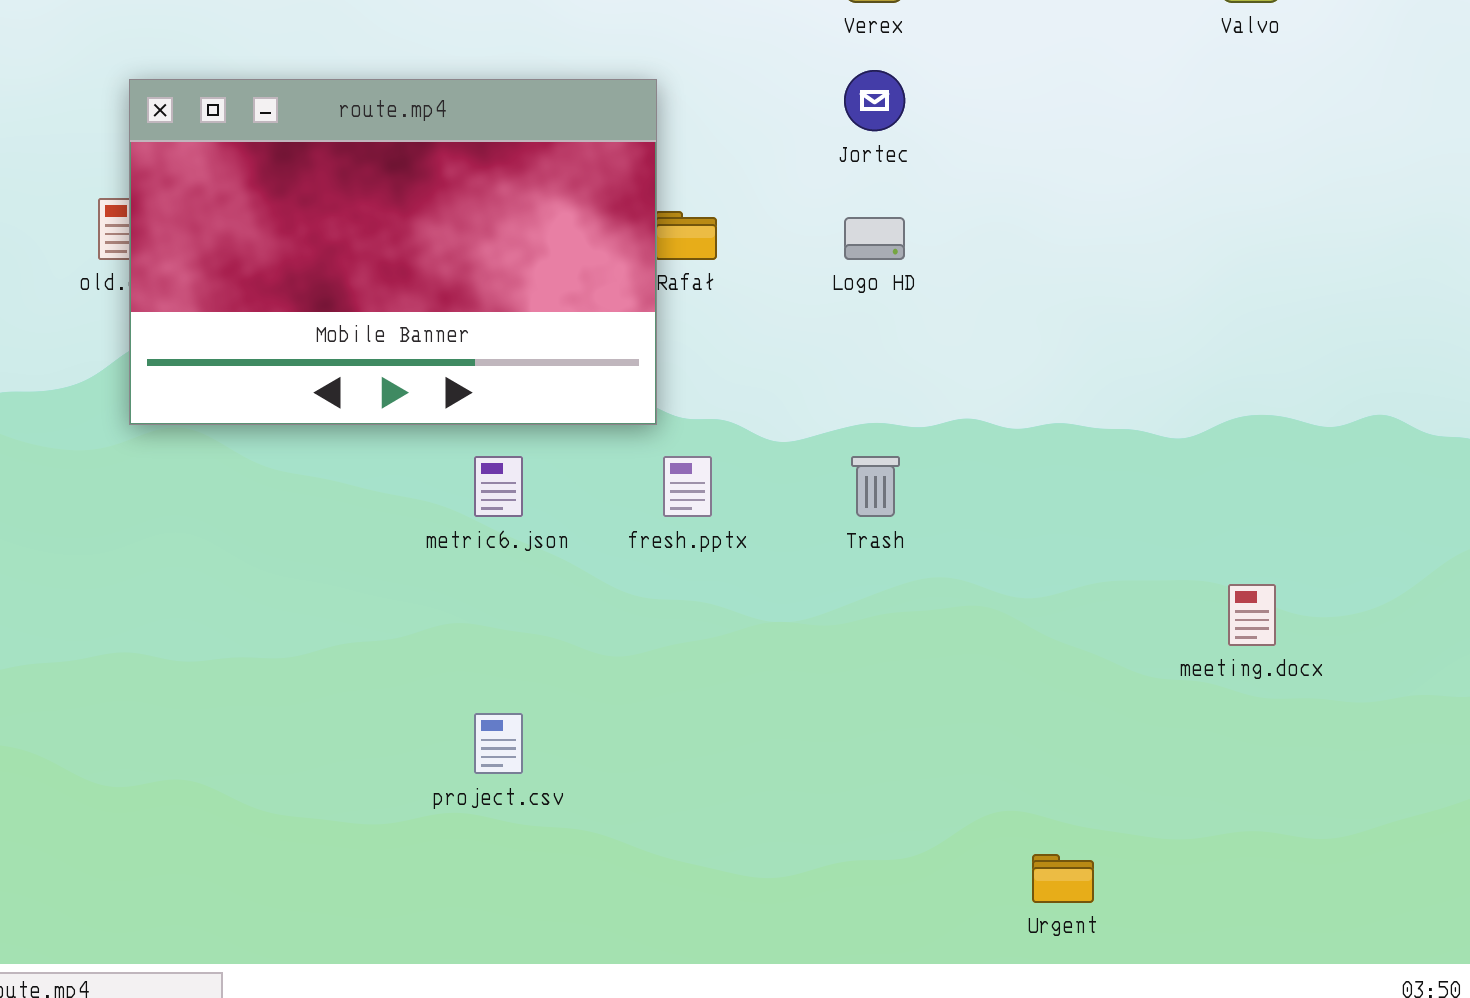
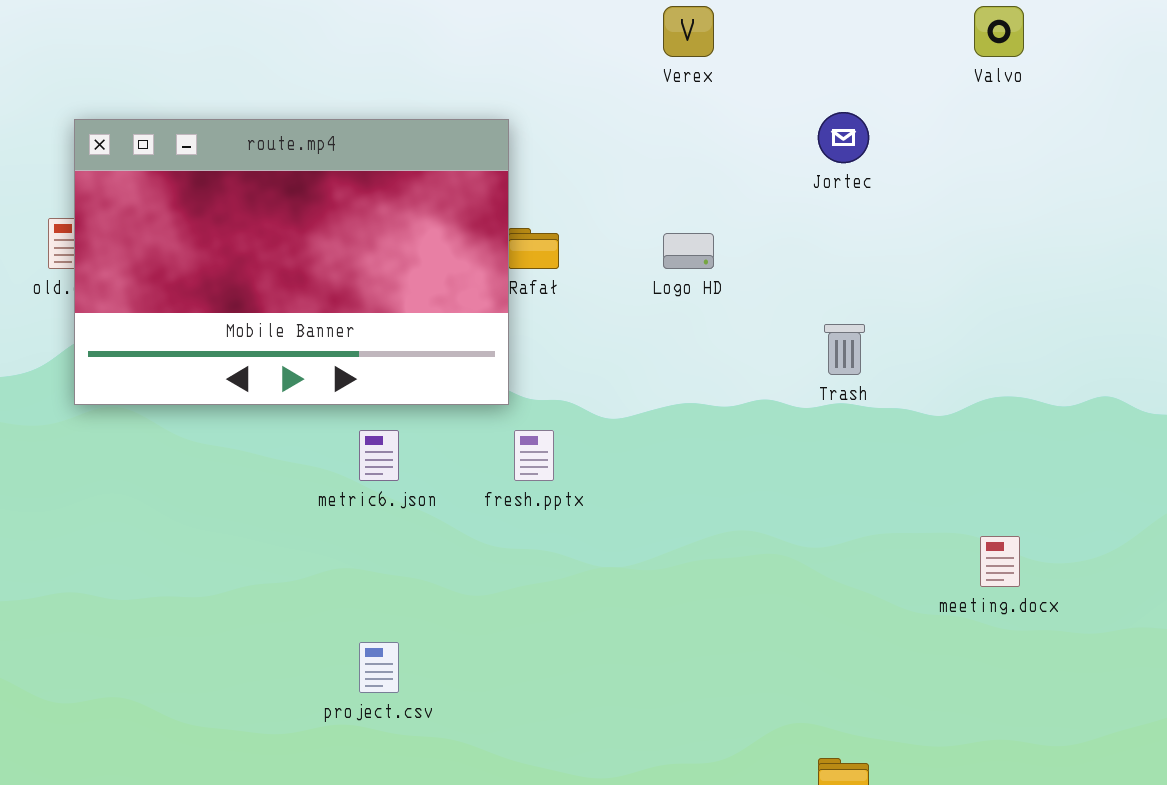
Jortec: [844,70,905,131] -> [818,112,869,163], moved
Trash: [851,456,900,517] -> [824,324,865,375], moved

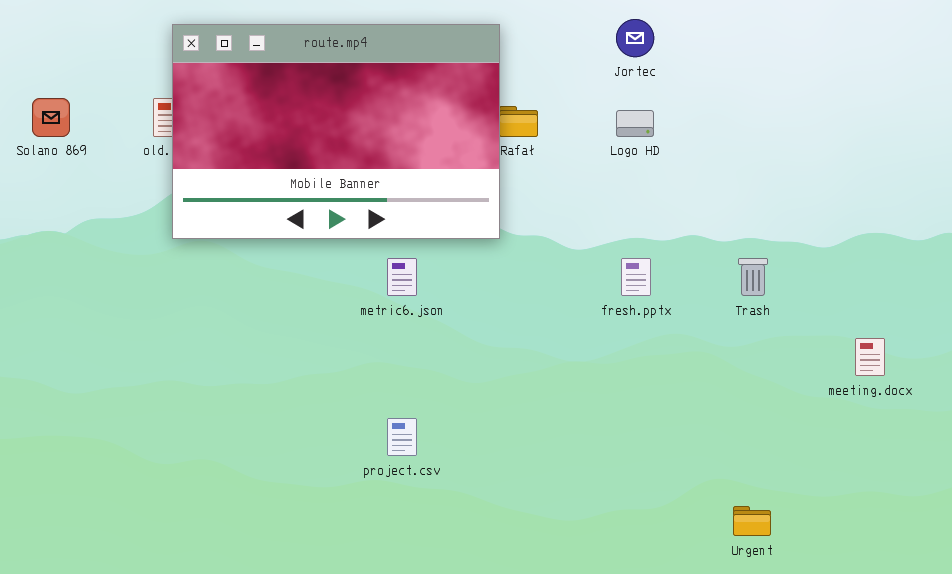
Jortec: [818,112,869,163] -> [616,19,654,57], moved
Trash: [824,324,865,375] -> [738,258,768,296], moved
fresh.pptx: [514,430,554,481] -> [621,258,651,296], moved

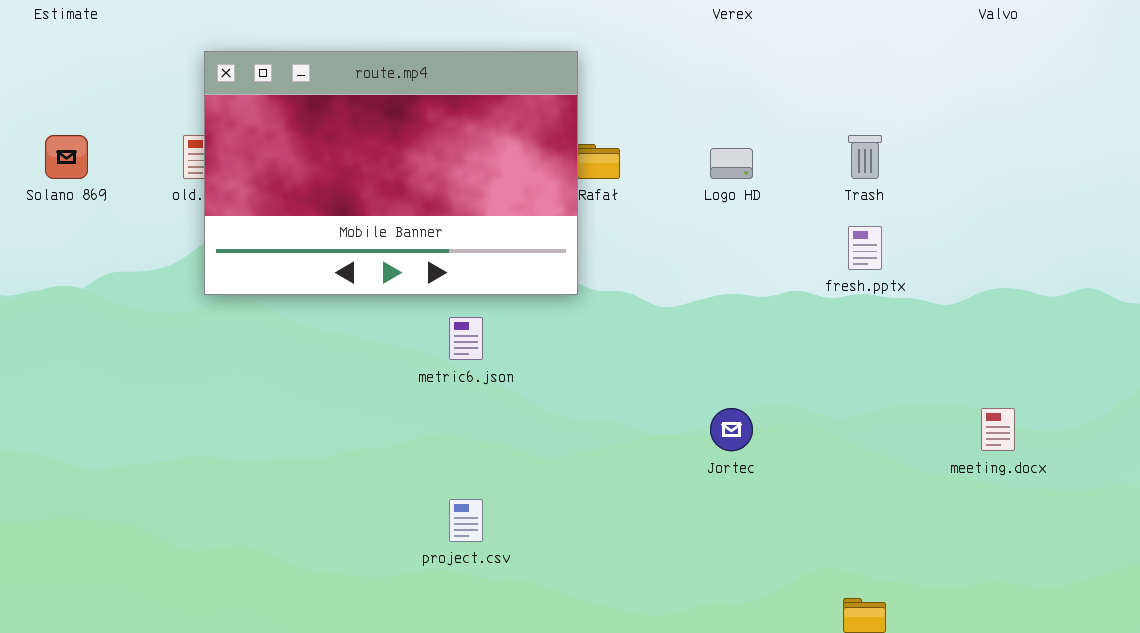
Jortec: [616,19,654,57] -> [710,408,753,451], moved
fresh.pptx: [621,258,651,296] -> [848,226,882,270], moved
Trash: [738,258,768,296] -> [848,135,882,179], moved

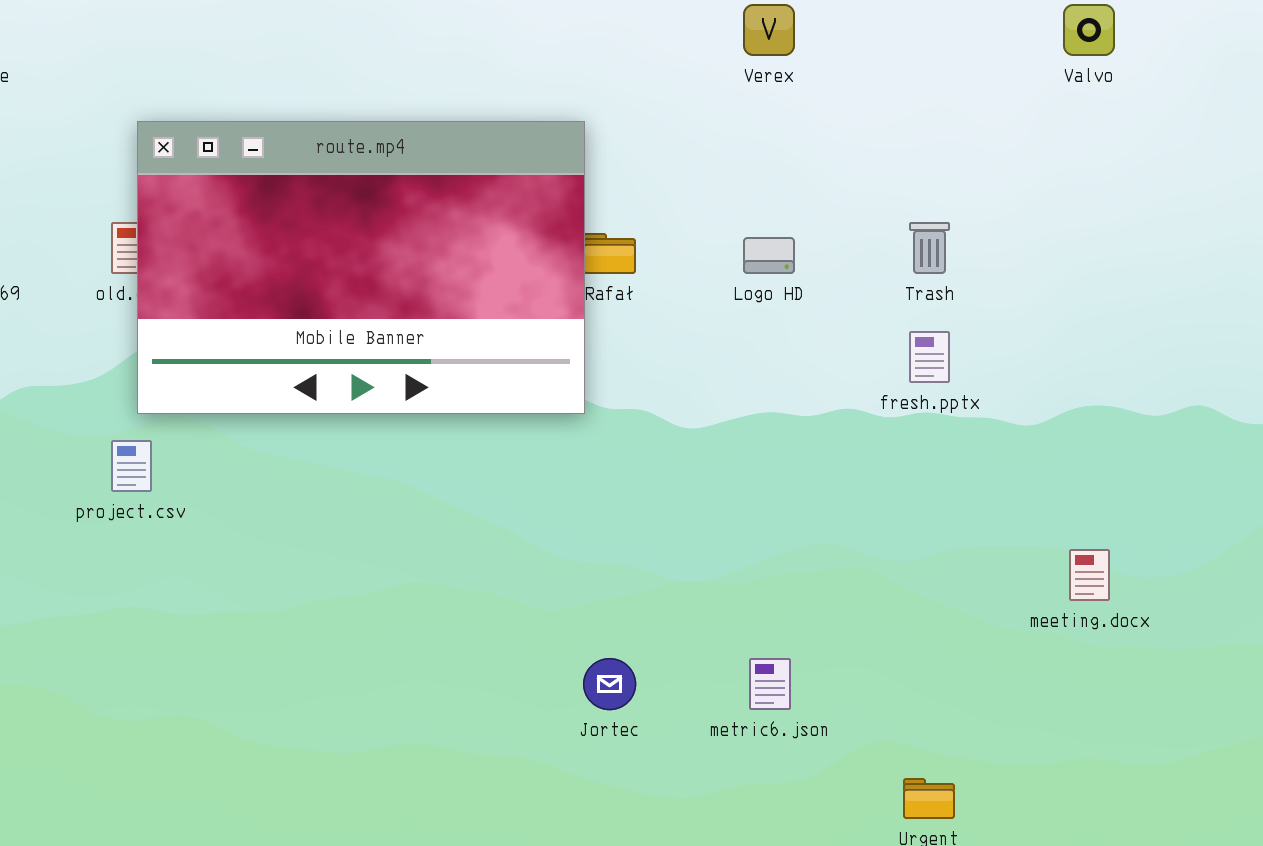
metric6.json: [449,317,483,360] -> [749,658,791,710], moved
Jortec: [710,408,753,451] -> [583,658,636,710], moved
project.csv: [449,499,483,542] -> [111,440,152,492], moved

